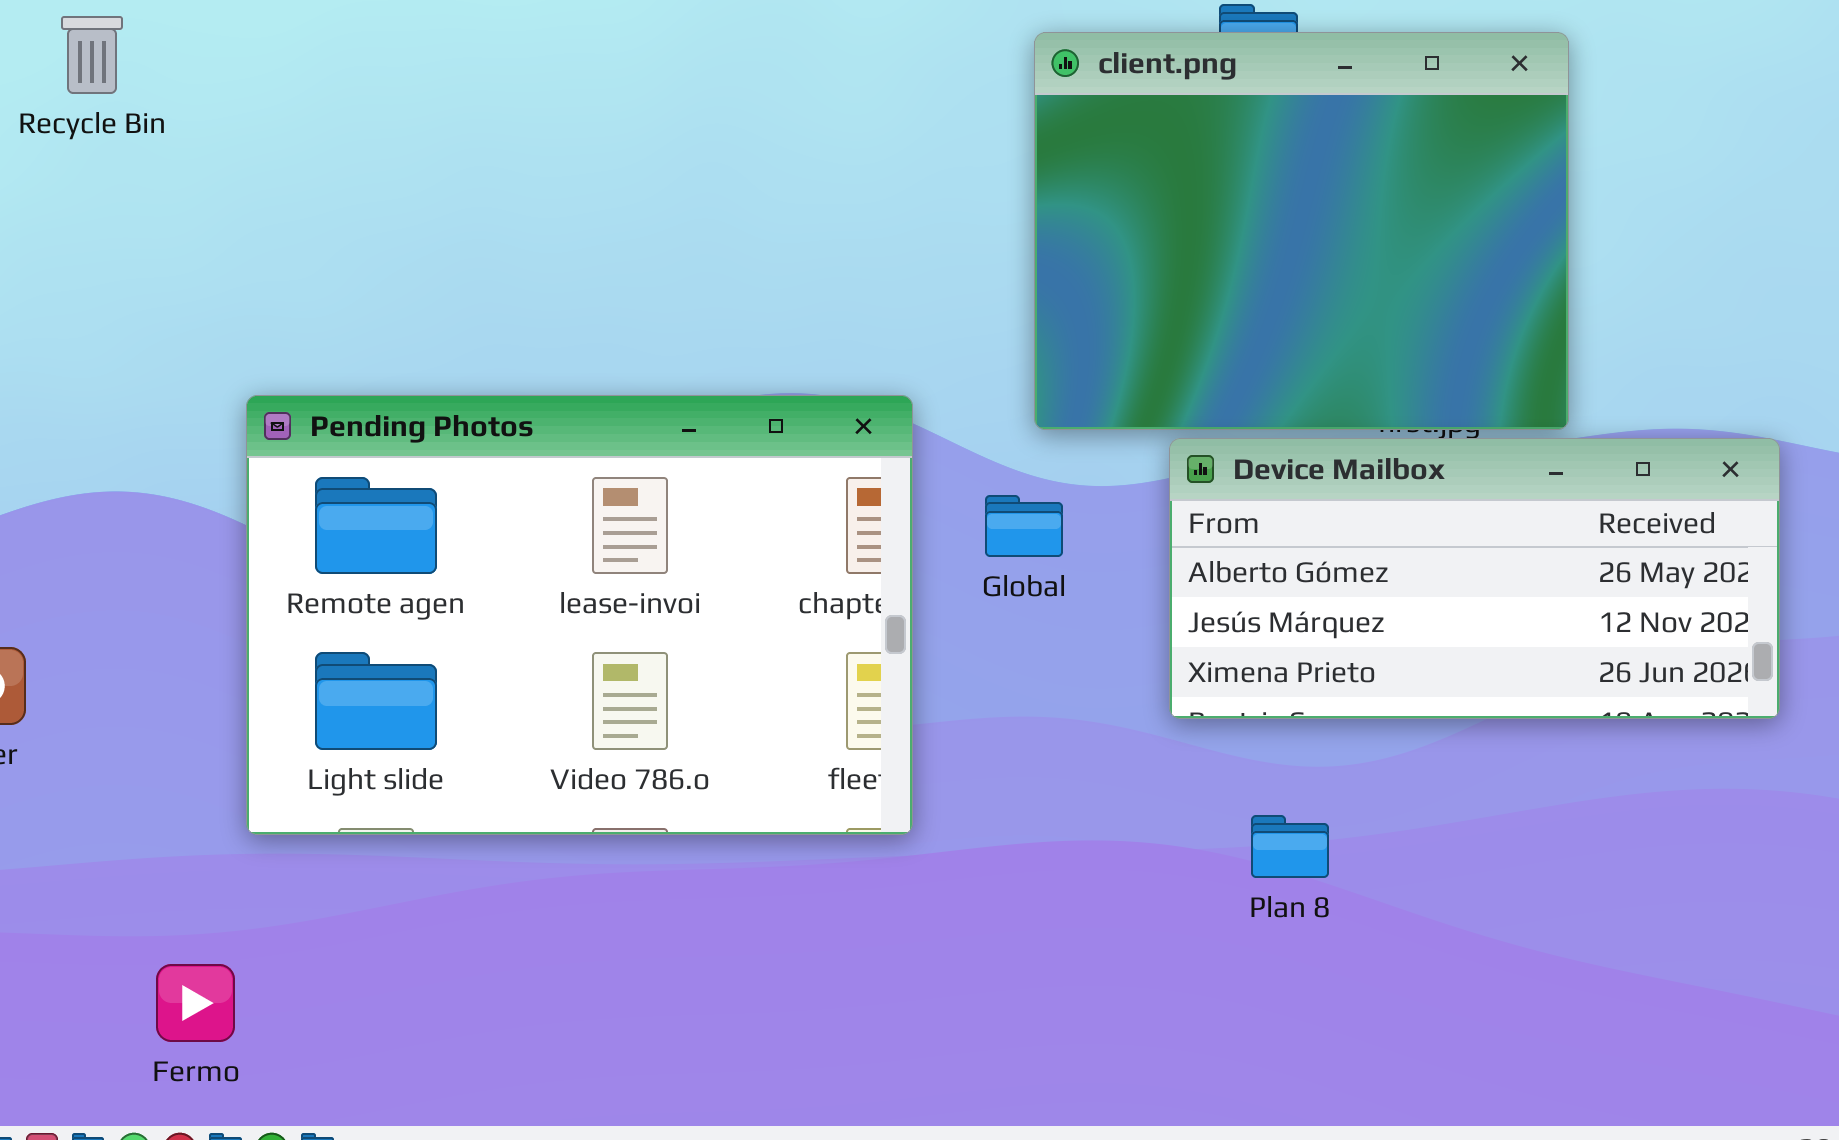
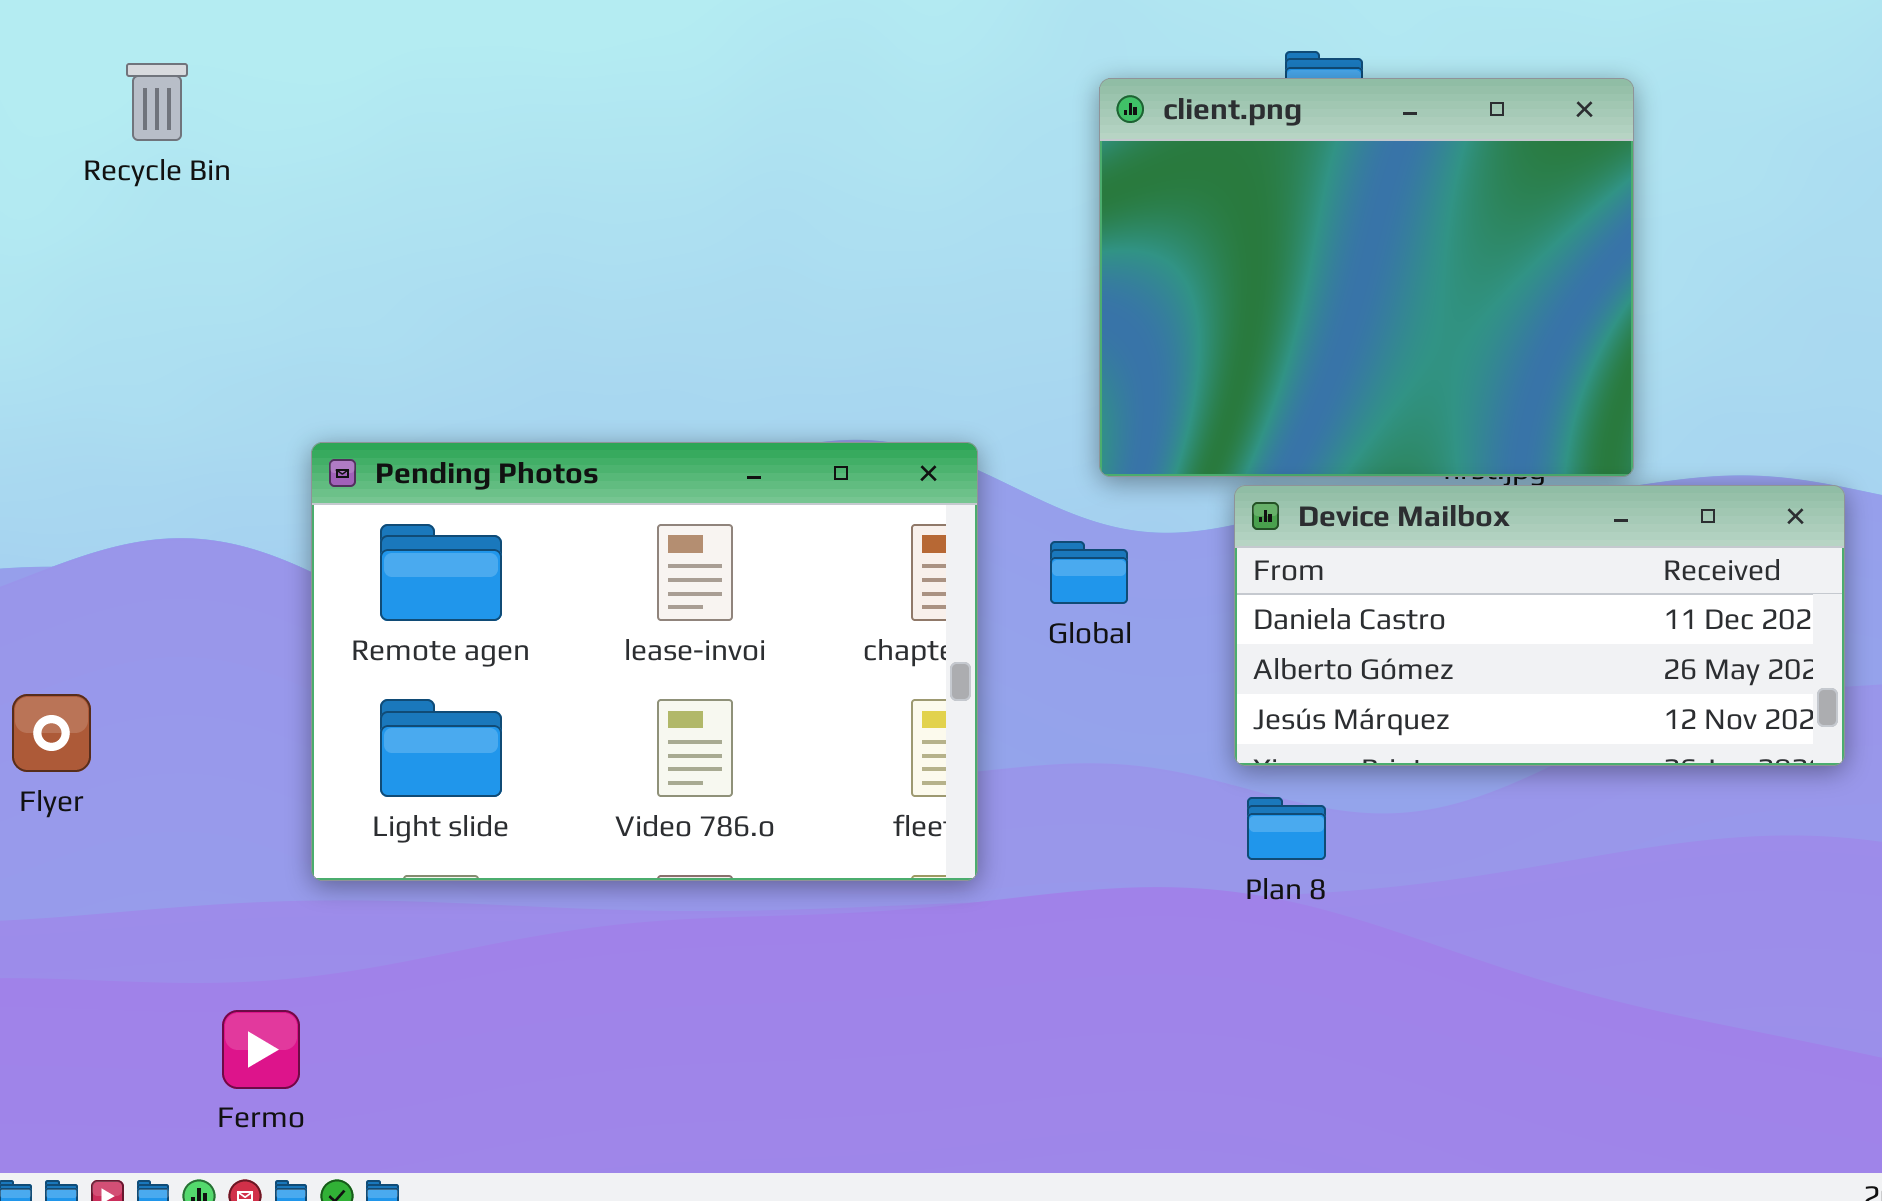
Device Mailbox: [1169,438,1780,719] -> [1234,485,1845,766], scrolled up 1 row
Plan 8: [1251,815,1329,878] -> [1247,797,1326,860], moved

